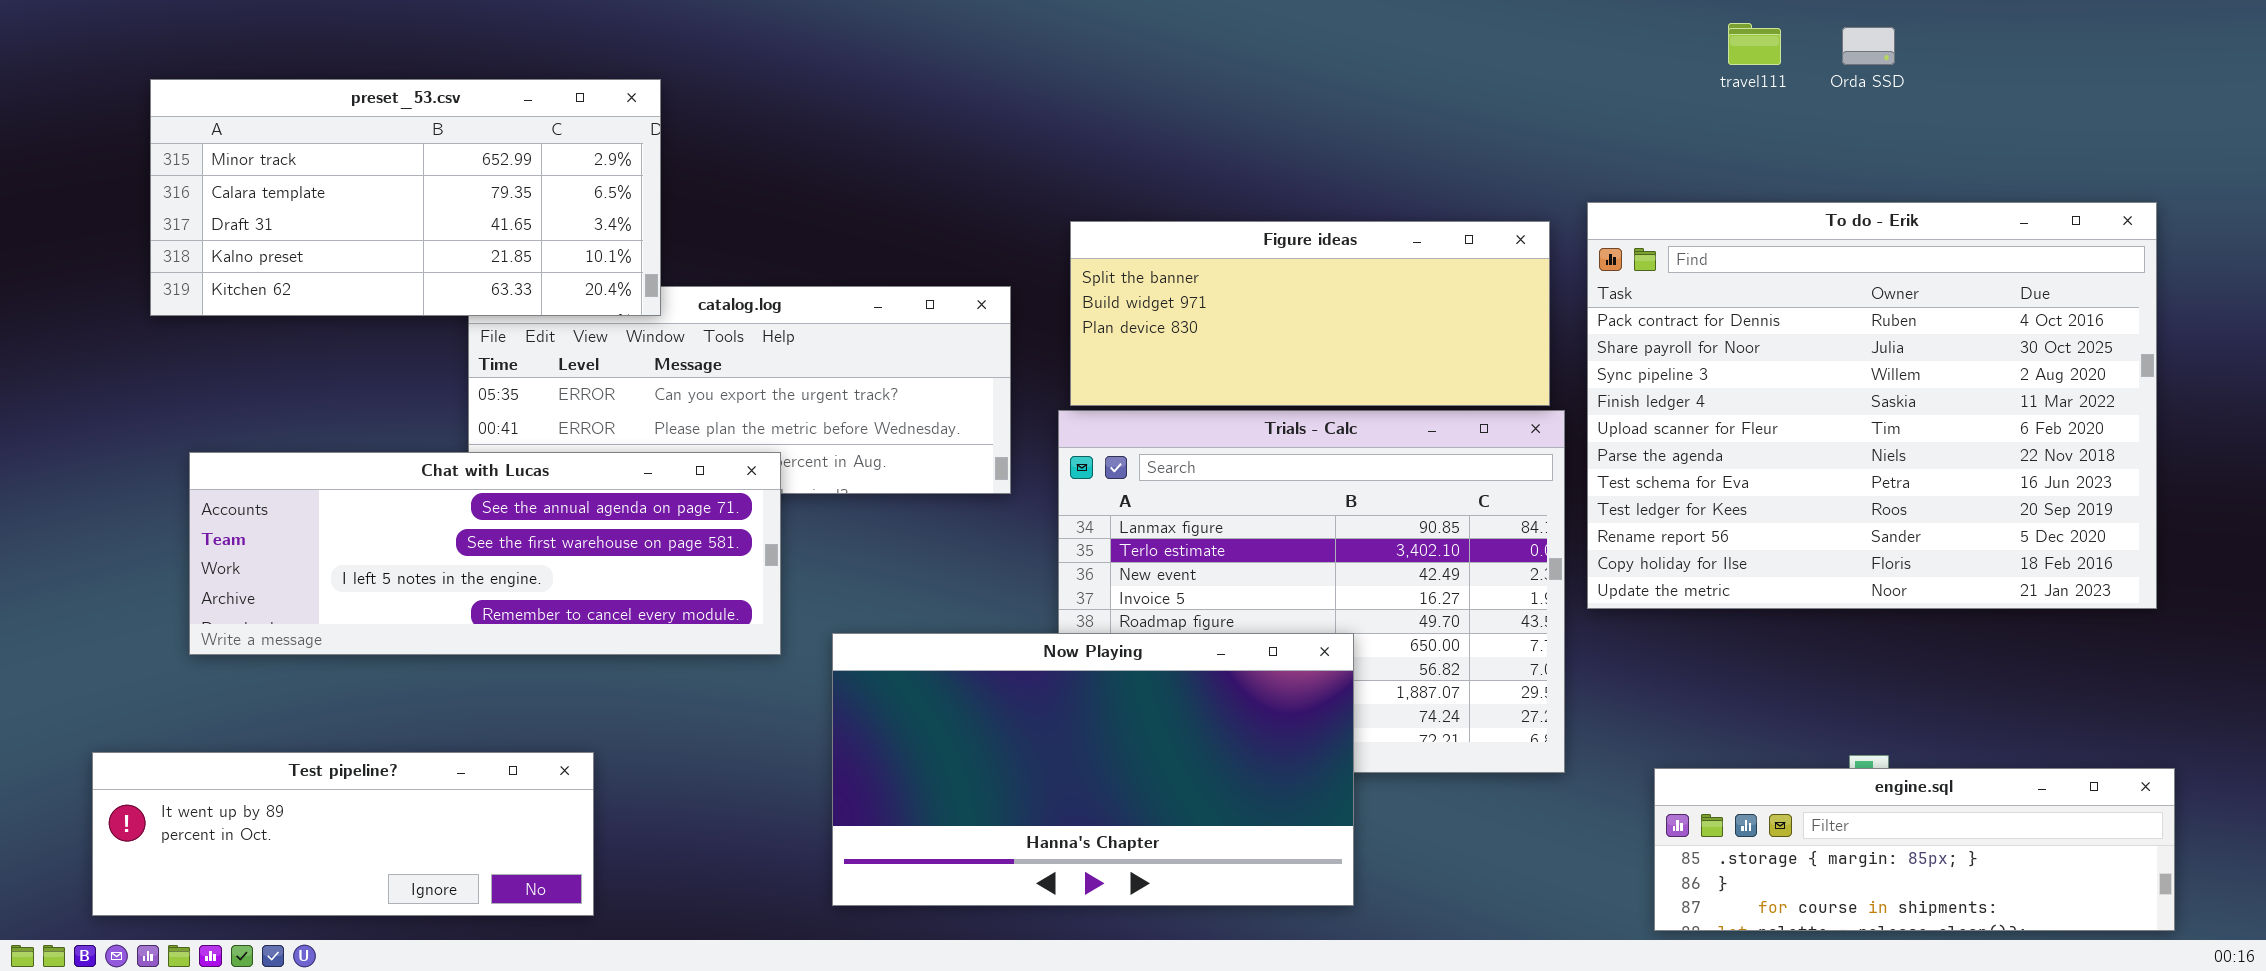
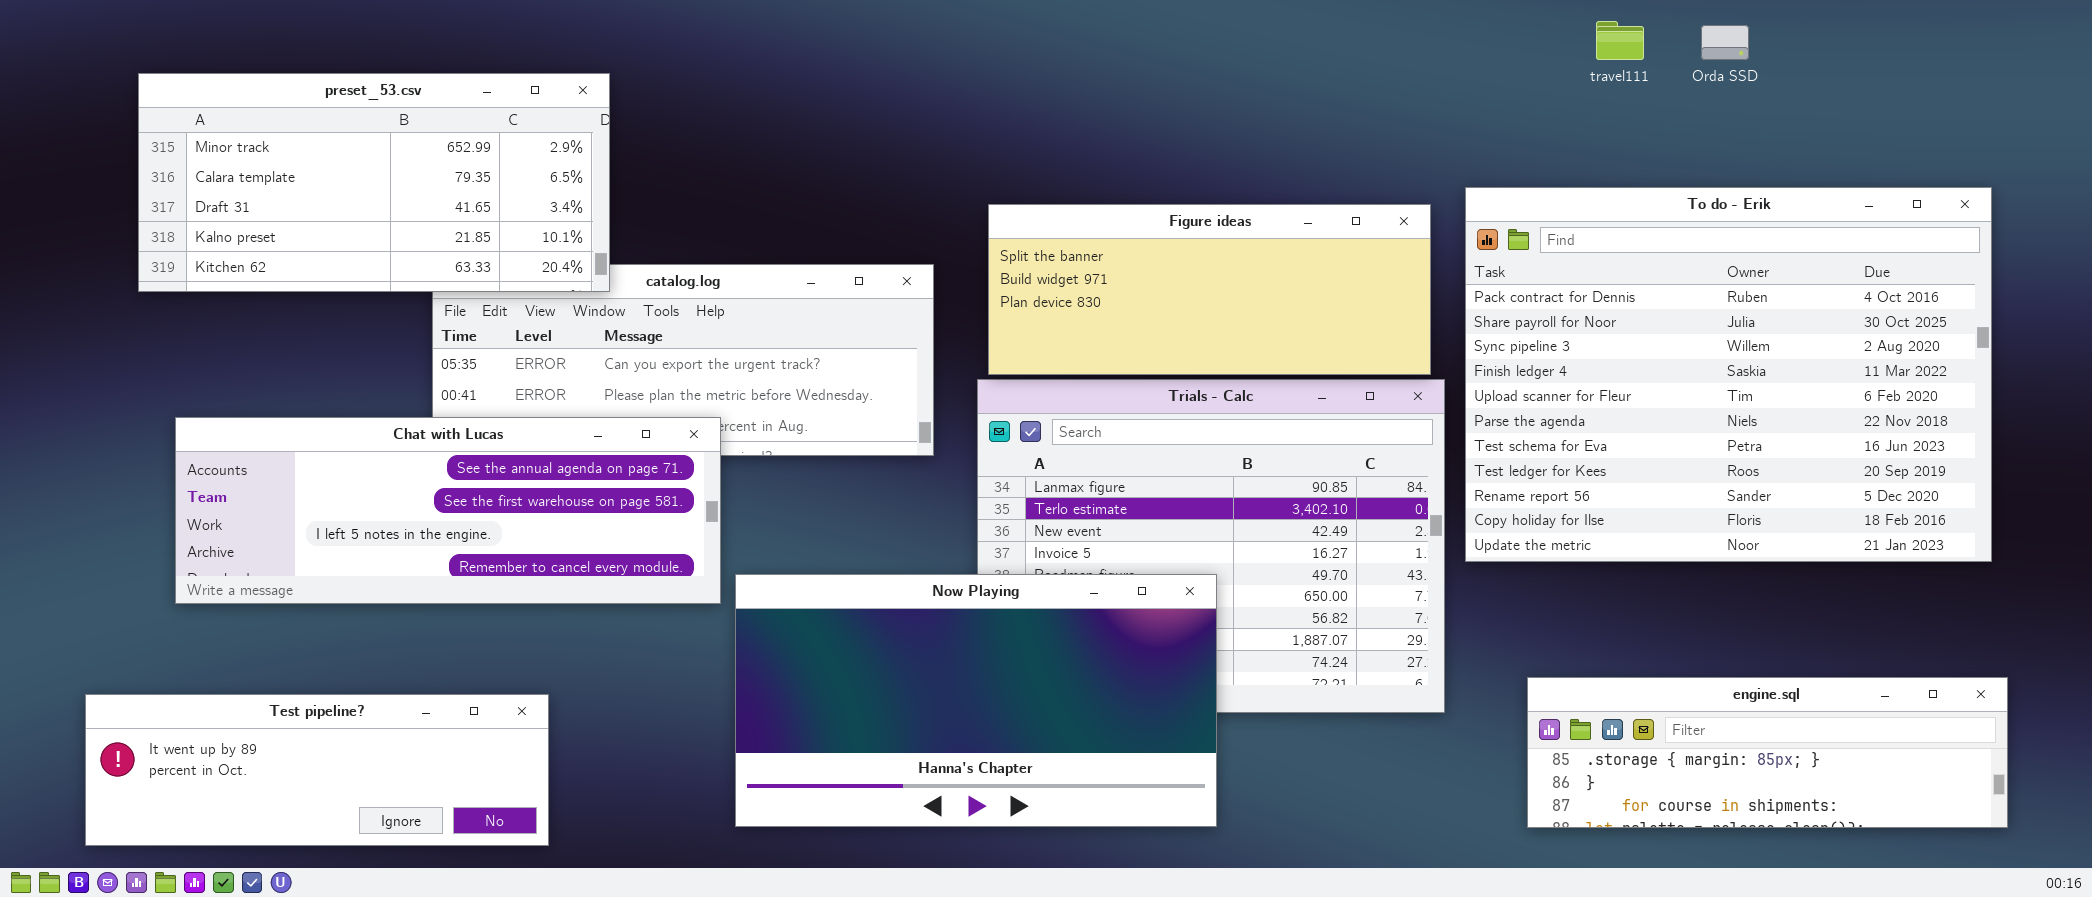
Now Playing: [832,633,1354,906] -> [735,574,1217,827], moved
engine.sql: [1654,768,2175,931] -> [1527,677,2008,828], moved

